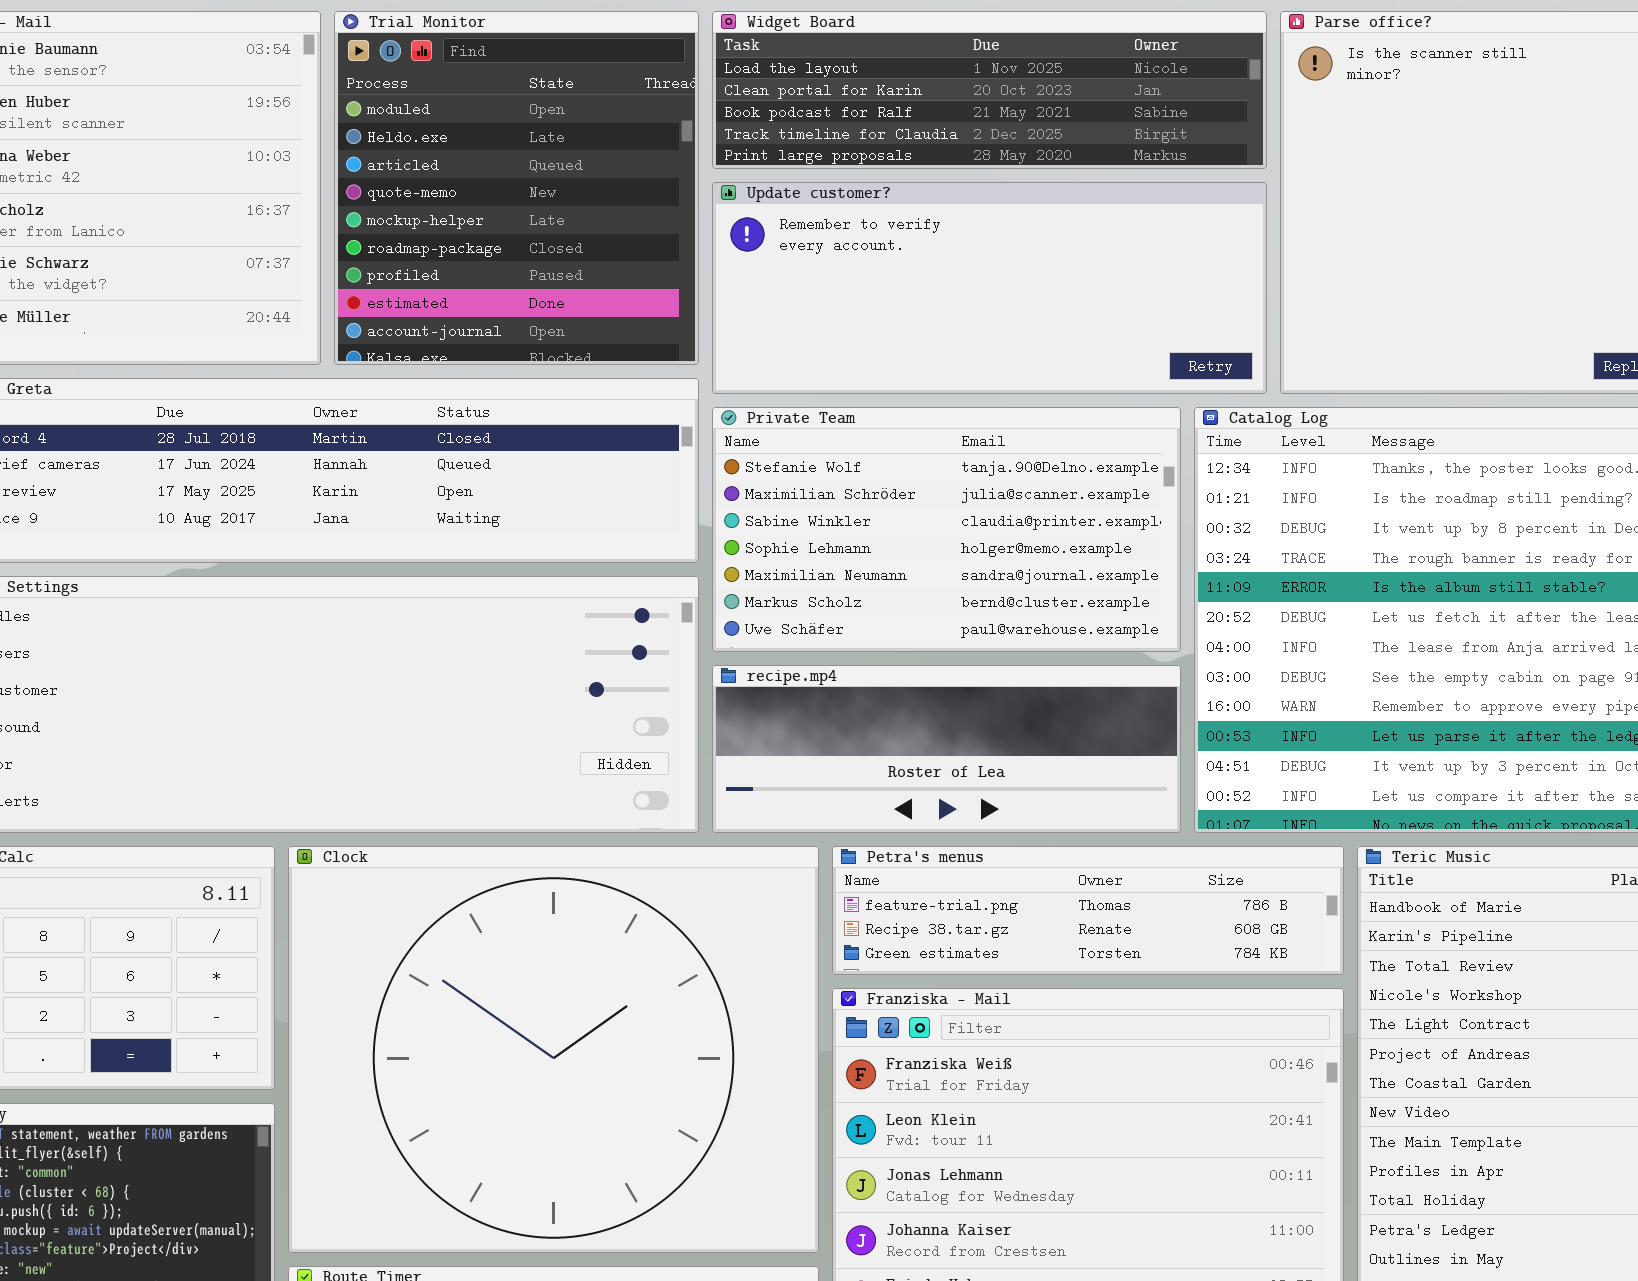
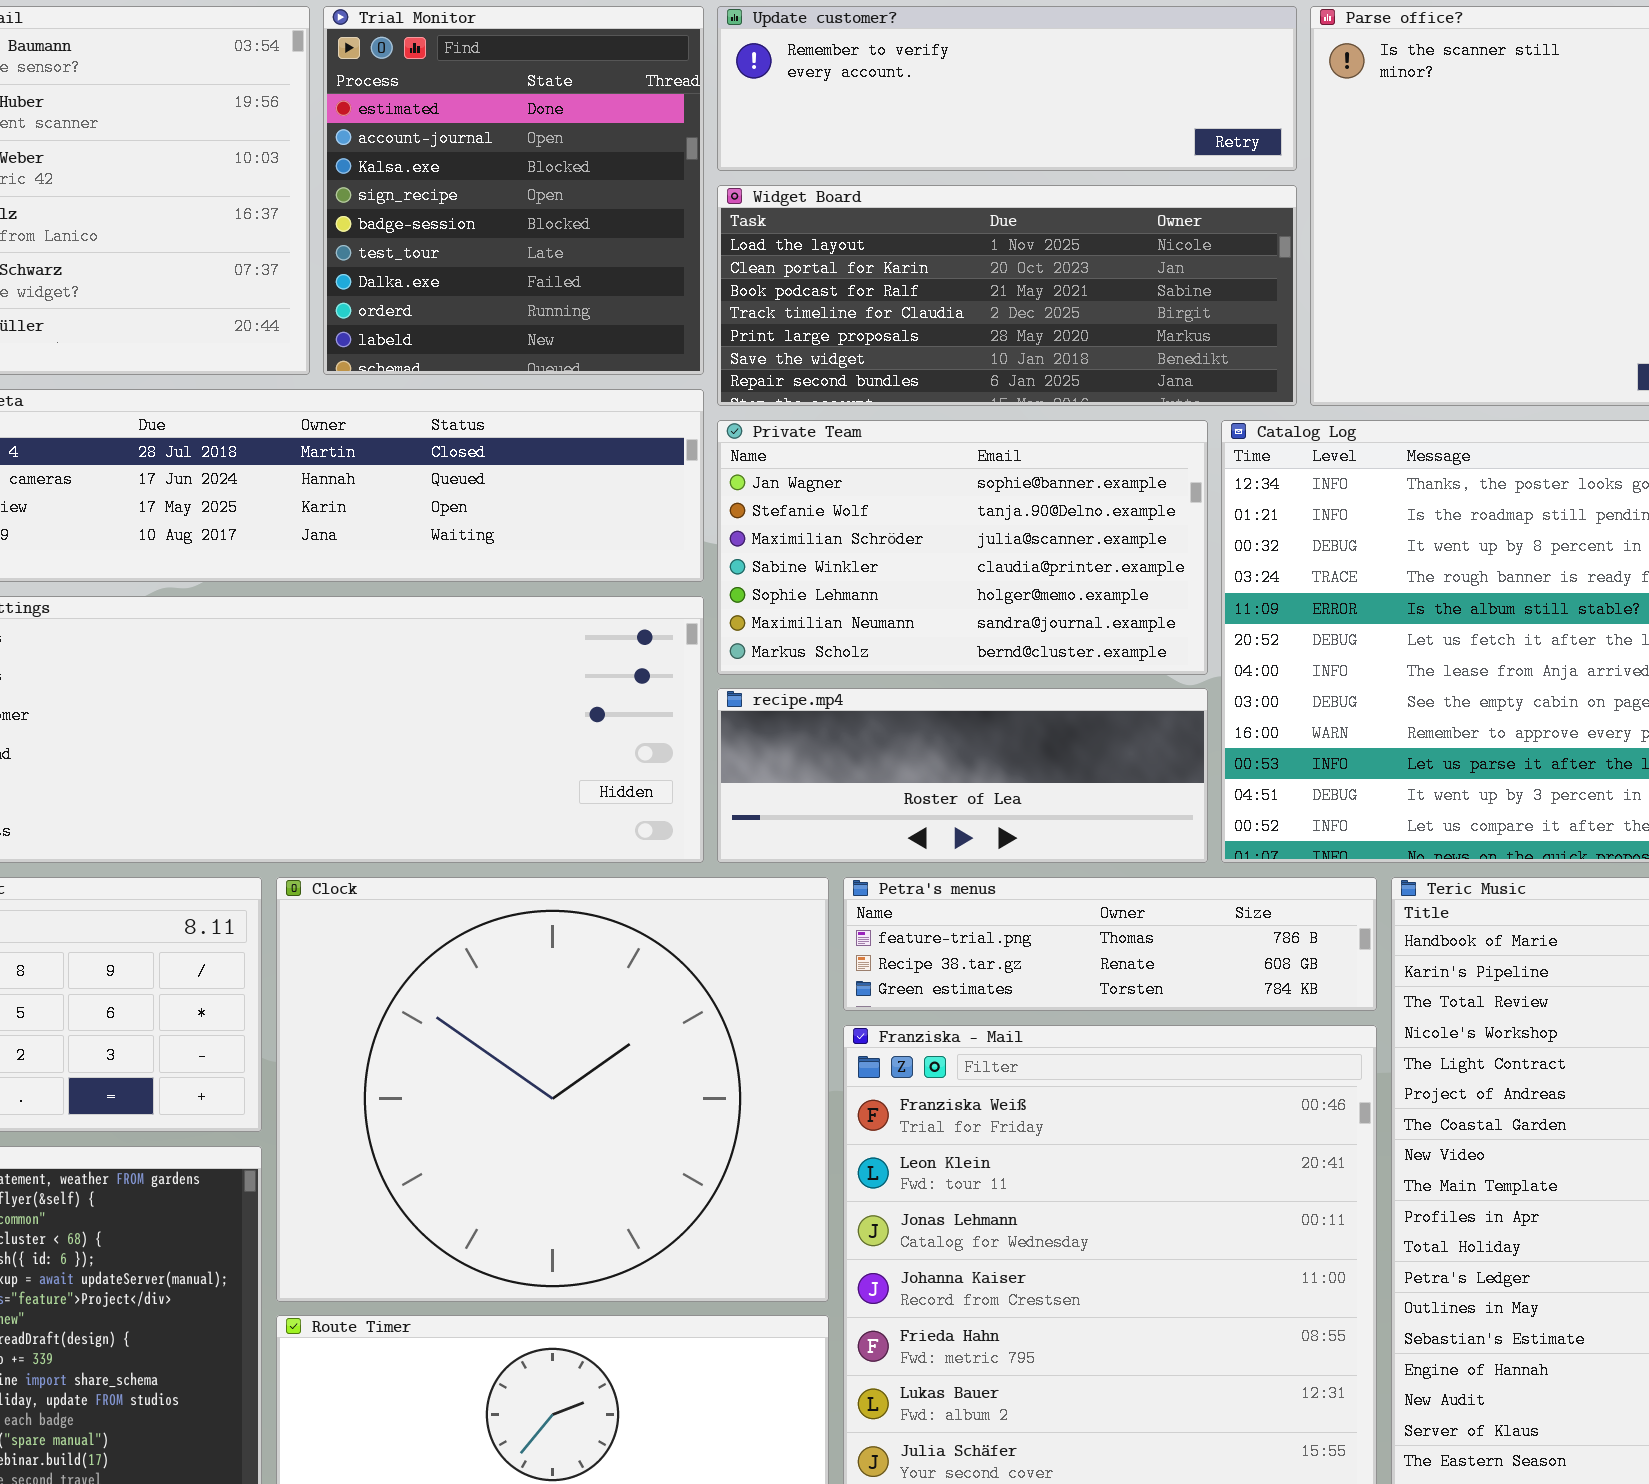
Trial Monitor: [334,11,699,365] -> [323,6,704,375], scrolled down 7 rows
Widget Board: [712,11,1267,169] -> [717,185,1297,406], moved, resized
Update customer?: [712,182,1267,394] -> [717,6,1297,171], moved, resized
Private Team: [712,407,1181,652] -> [717,420,1208,675], scrolled up 1 row

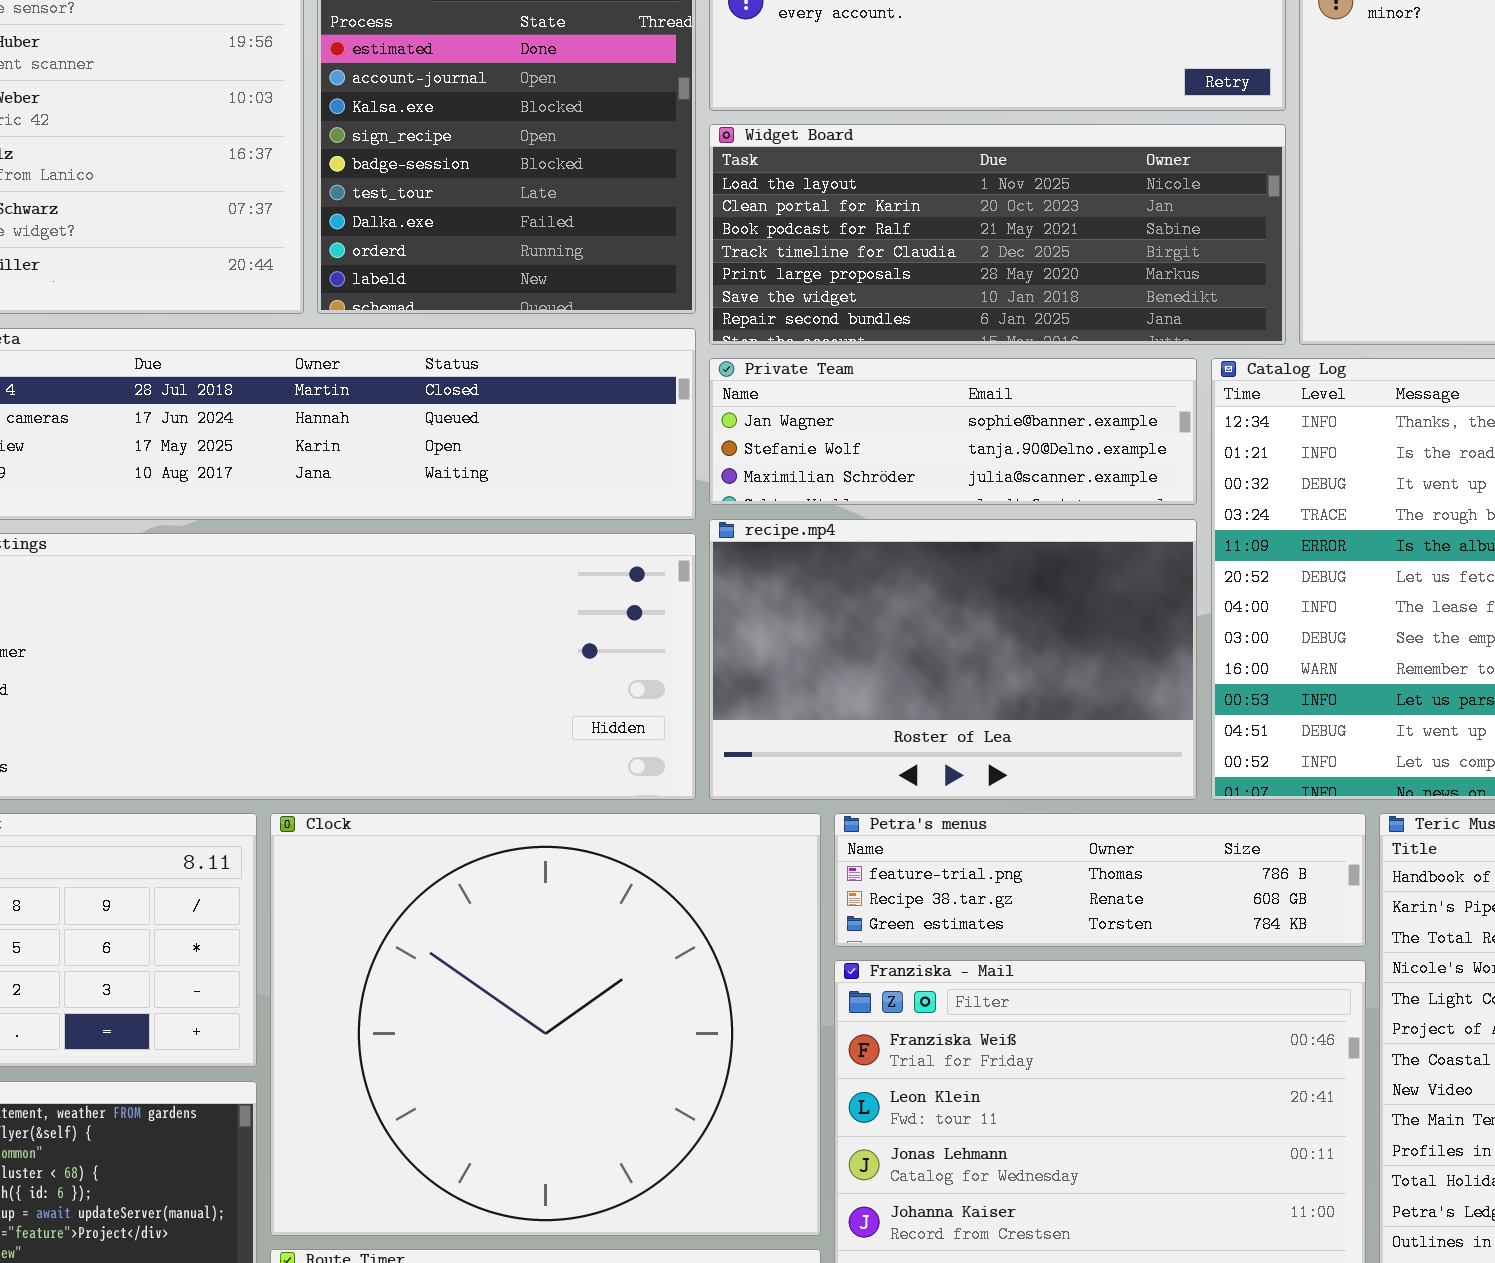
Private Team: [717,420,1208,675] -> [709,358,1197,505], resized
recipe.mp4: [717,688,1208,863] -> [709,519,1197,800], resized

